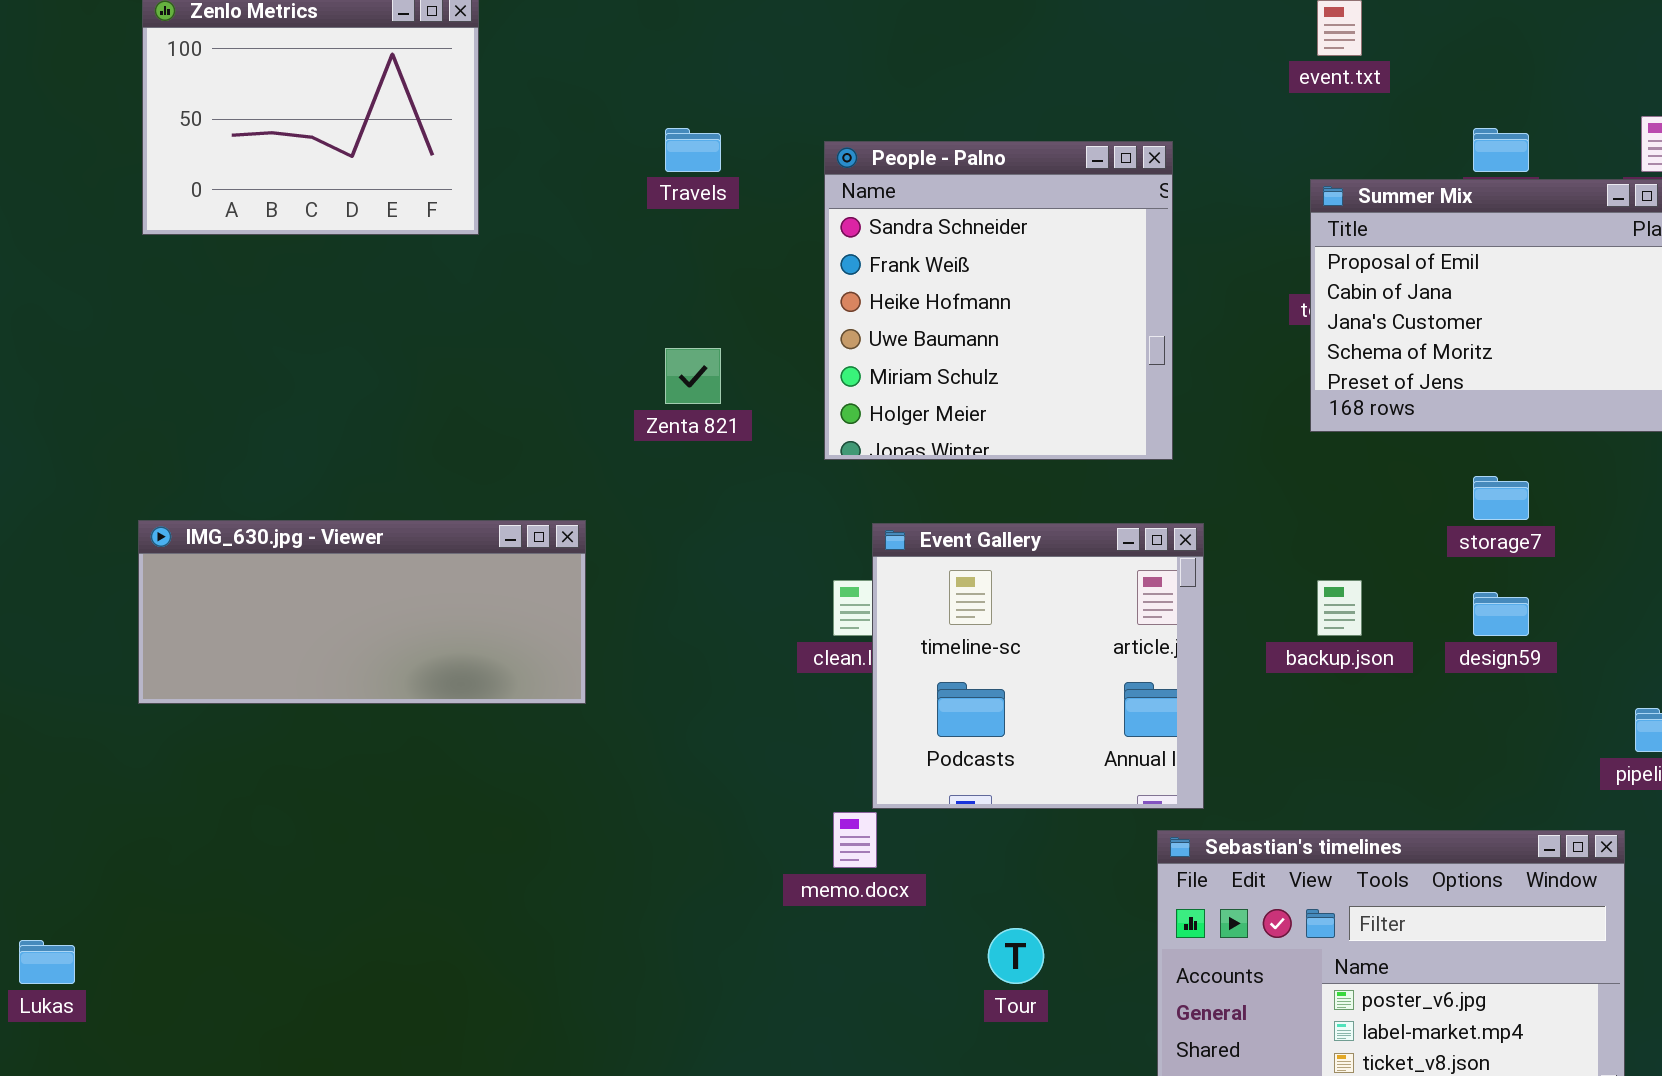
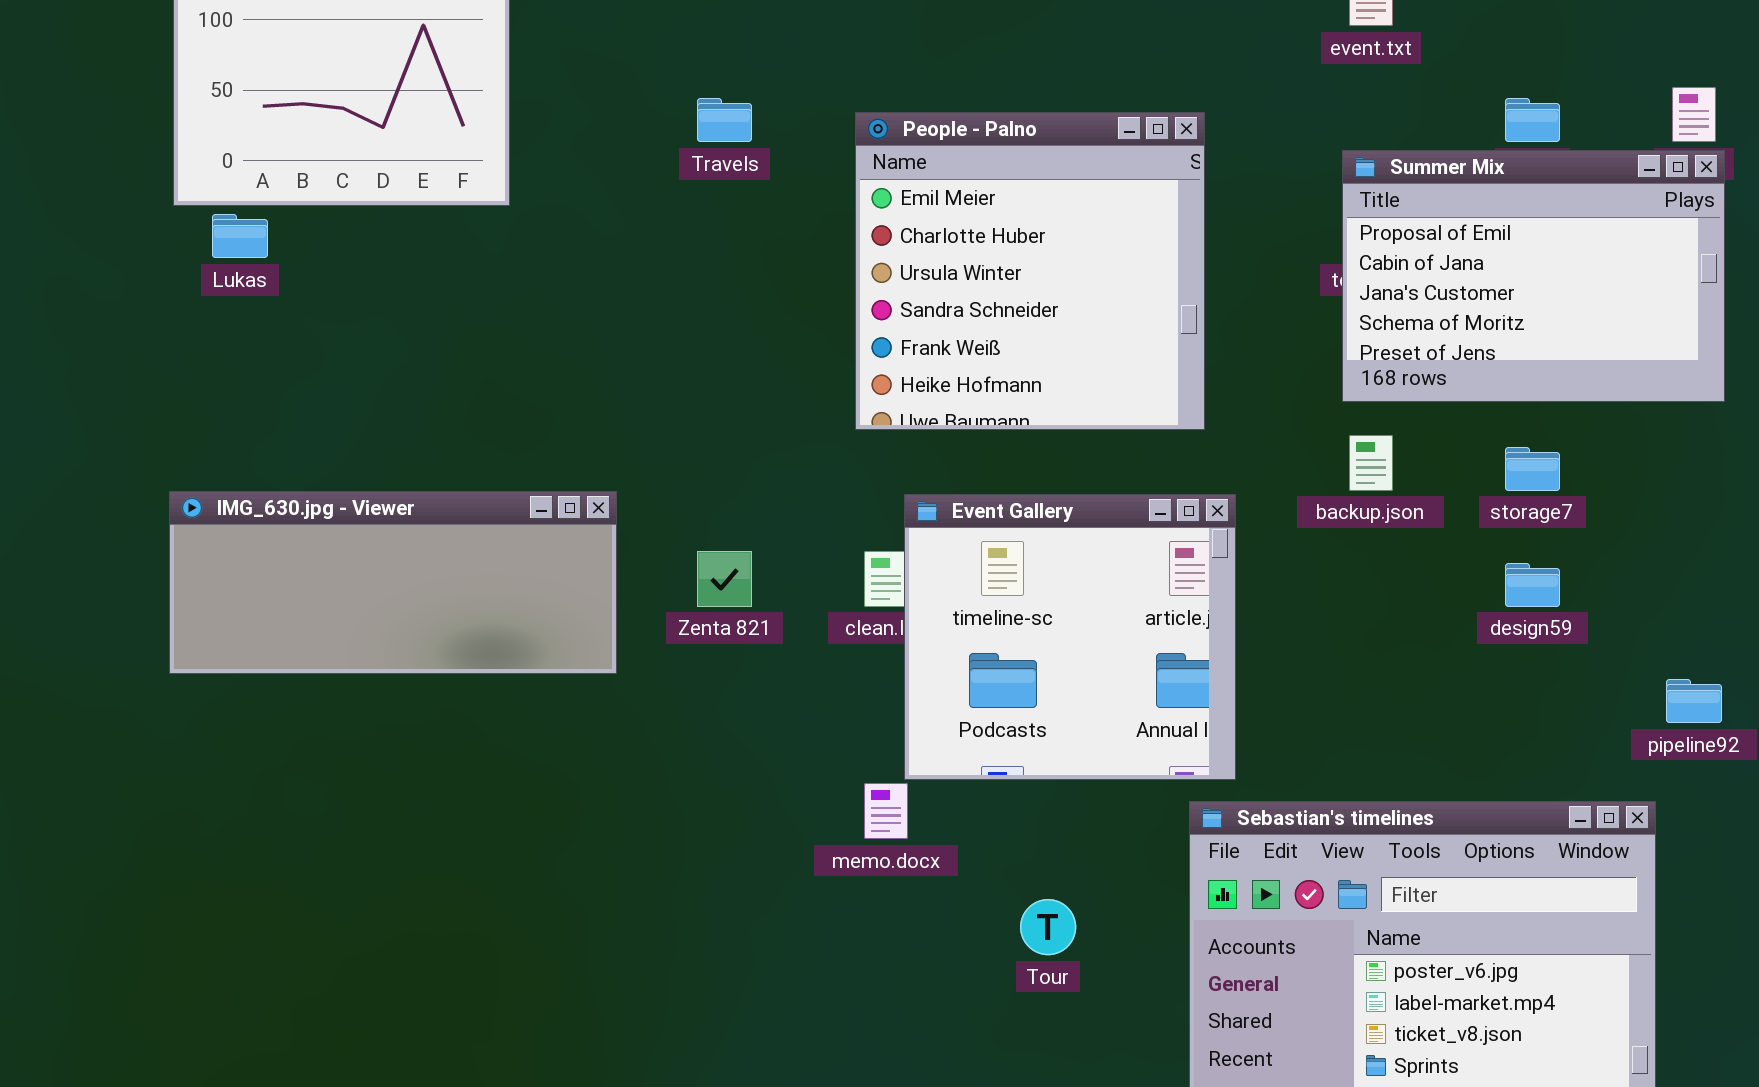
People - Palno: [824,141,1173,460] -> [855,112,1205,430], scrolled up 3 rows
Zenta 821: [665,348,721,404] -> [697,551,752,607], moved
backup.json: [1317,580,1362,636] -> [1349,435,1393,491], moved
Lukas: [19,940,75,984] -> [212,214,268,258], moved

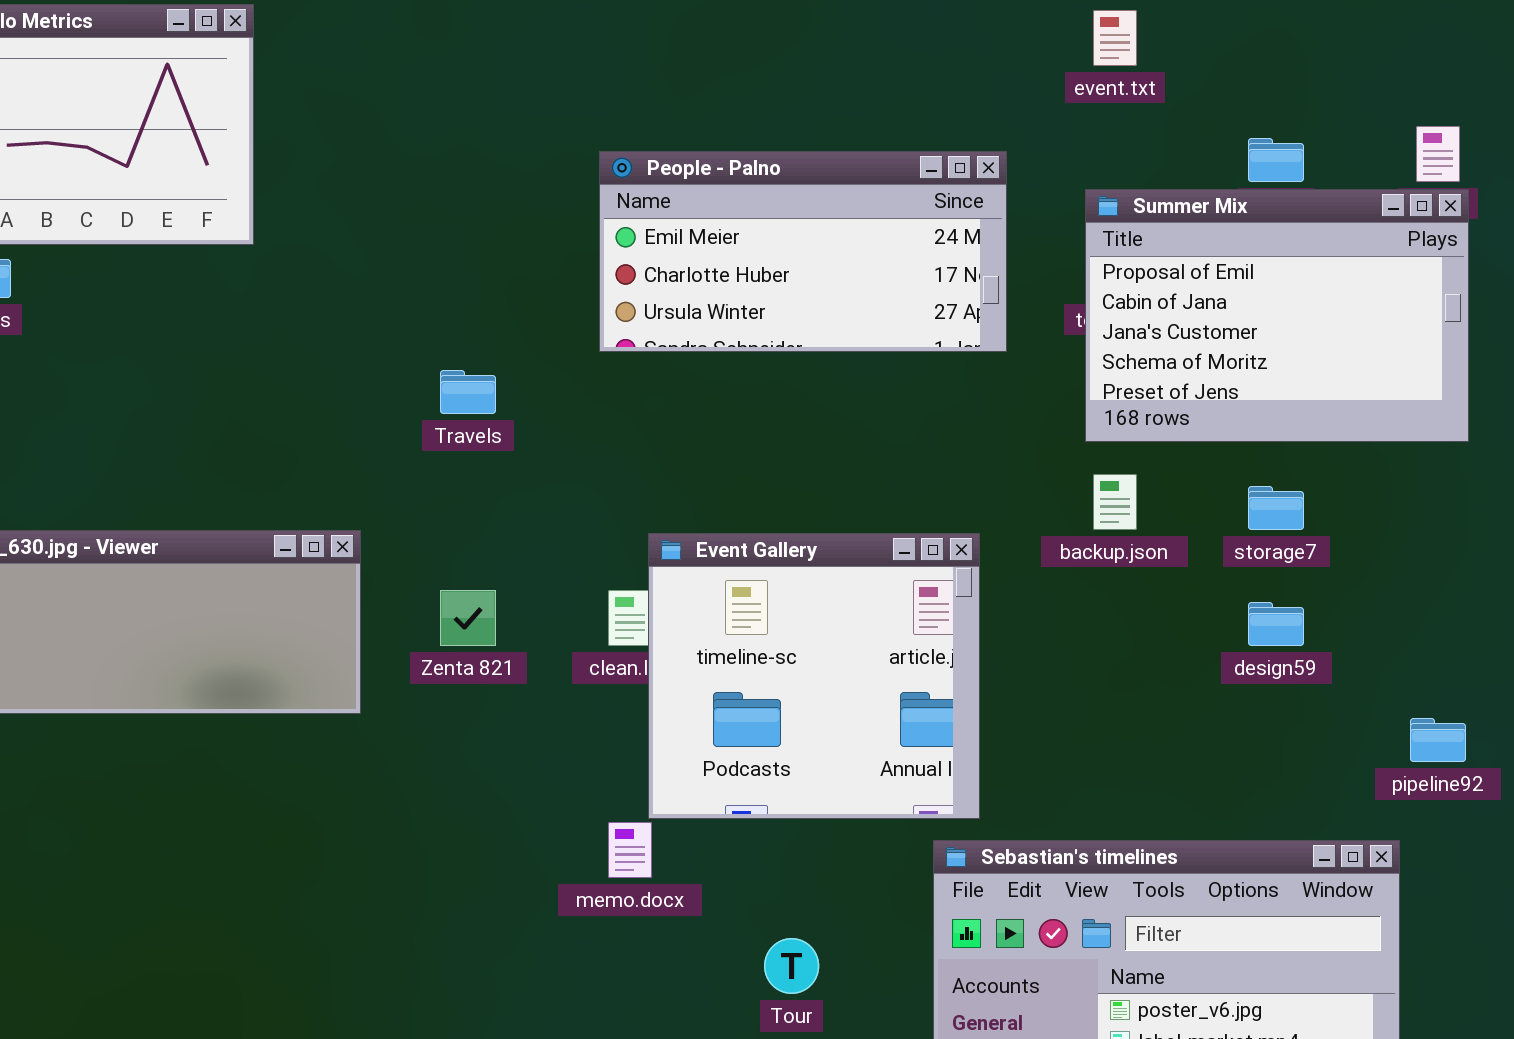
Travels: [697,98,752,142] -> [440,370,496,414], moved
People - Palno: [855,112,1205,430] -> [599,151,1007,352], resized

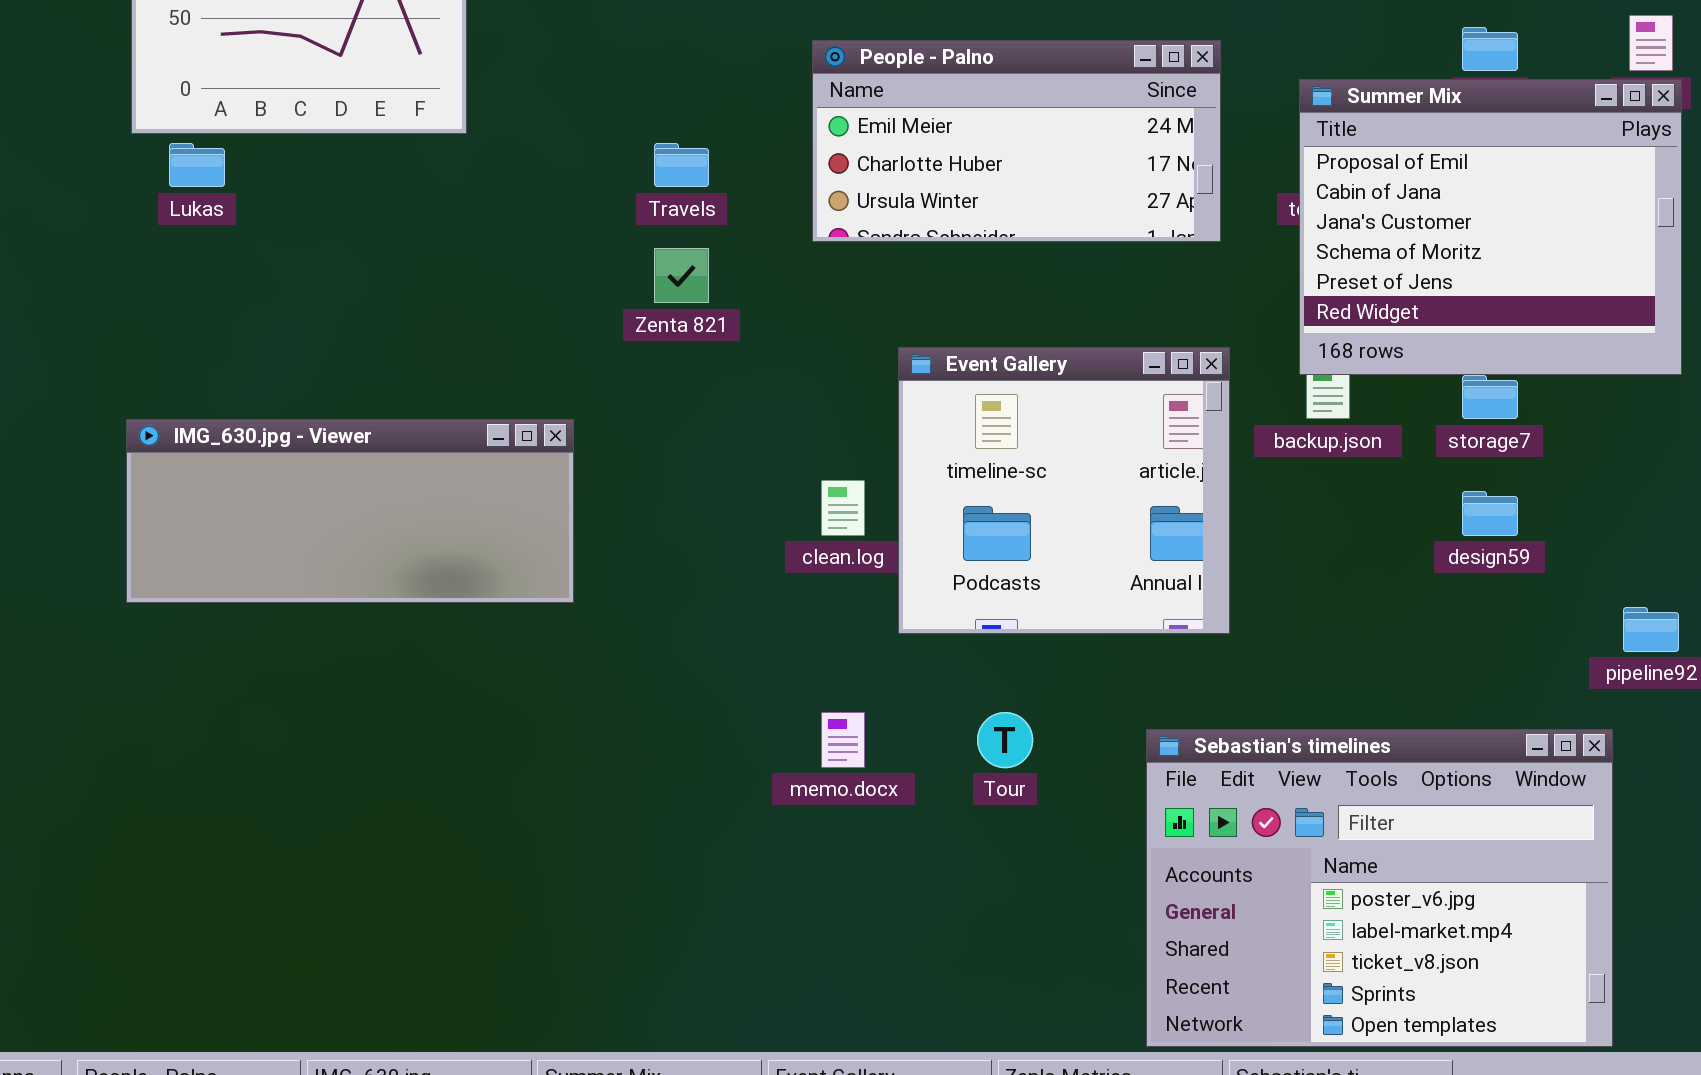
Summer Mix: [1085,189,1469,442] -> [1299,79,1682,375], resized
Travels: [440,370,496,414] -> [654,143,709,187], moved
Event Gallery: [648,533,980,819] -> [898,347,1230,634], moved
Zenta 821: [440,590,496,646] -> [654,248,709,303], moved
Tour: [764,938,819,994] -> [977,712,1033,768], moved

